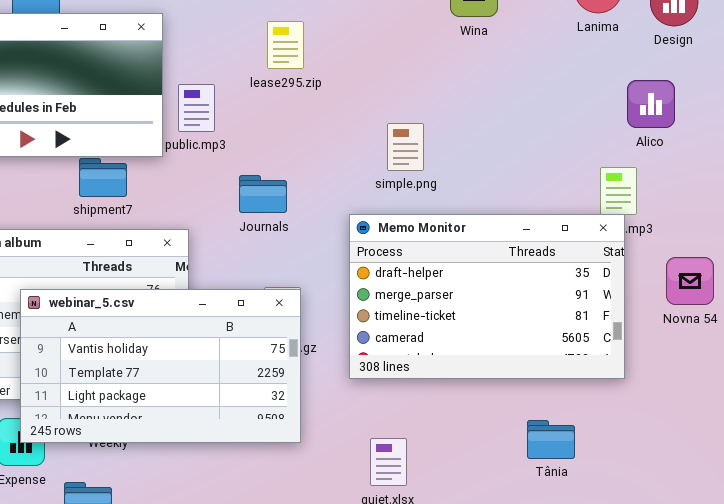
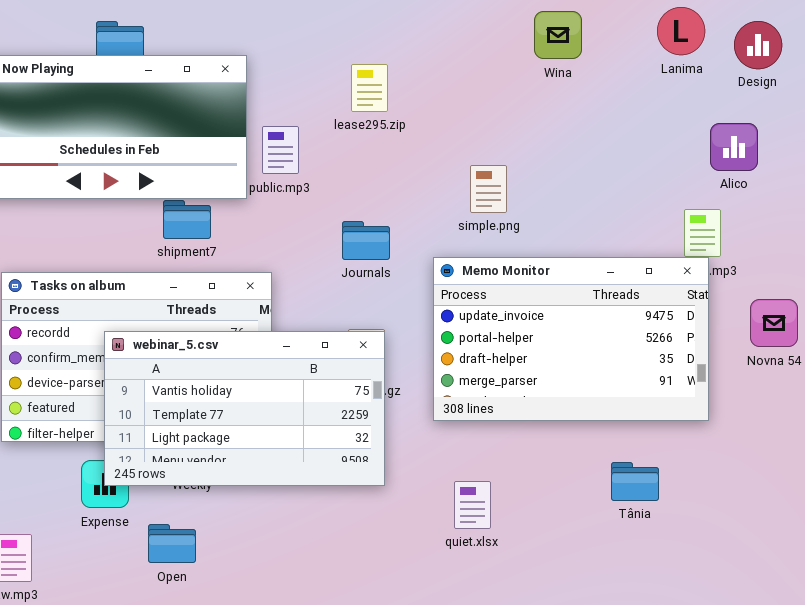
Journals: [239,175,287,213] -> [342,221,390,260], moved
Memo Monitor: [349,214,625,379] -> [433,257,709,421], scrolled up 2 rows

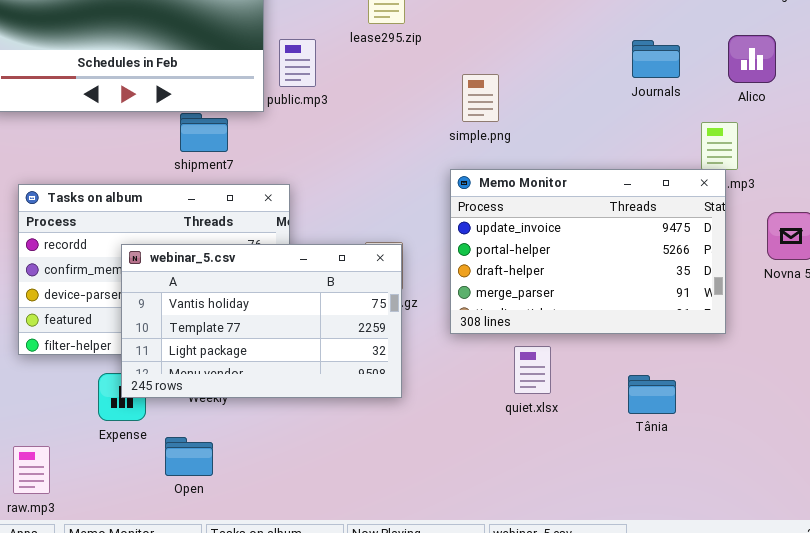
simple.png: [470,165,507,213] -> [462,74,499,122], moved
Journals: [342,221,390,260] -> [632,40,680,78], moved
quiet.xlsx: [454,481,491,529] -> [514,346,551,394], moved

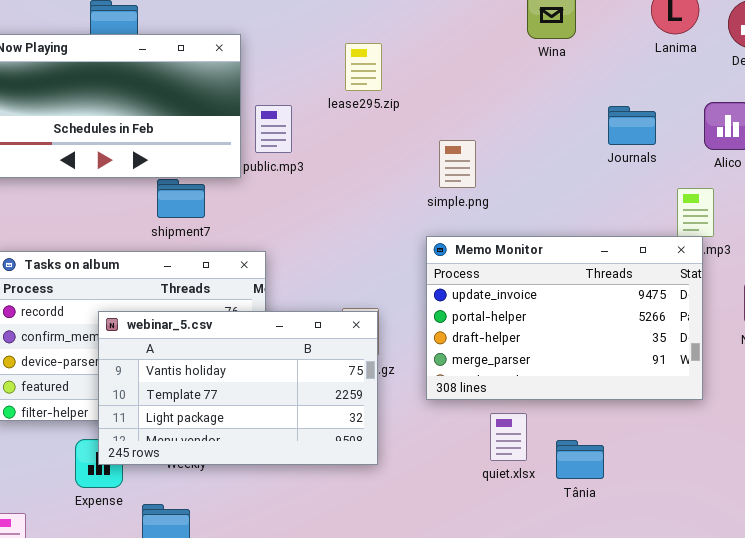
Tânia: [628,375,676,414] -> [556,440,604,479], moved

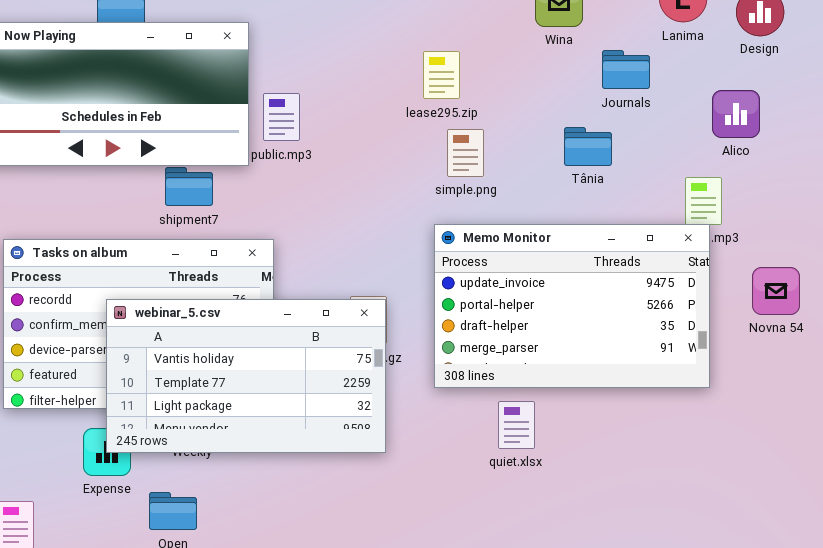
lease295.zip: [345,43,382,91] -> [423,51,460,99], moved
Journals: [608,106,656,145] -> [602,50,650,89], moved
Tânia: [556,440,604,479] -> [564,127,612,166], moved

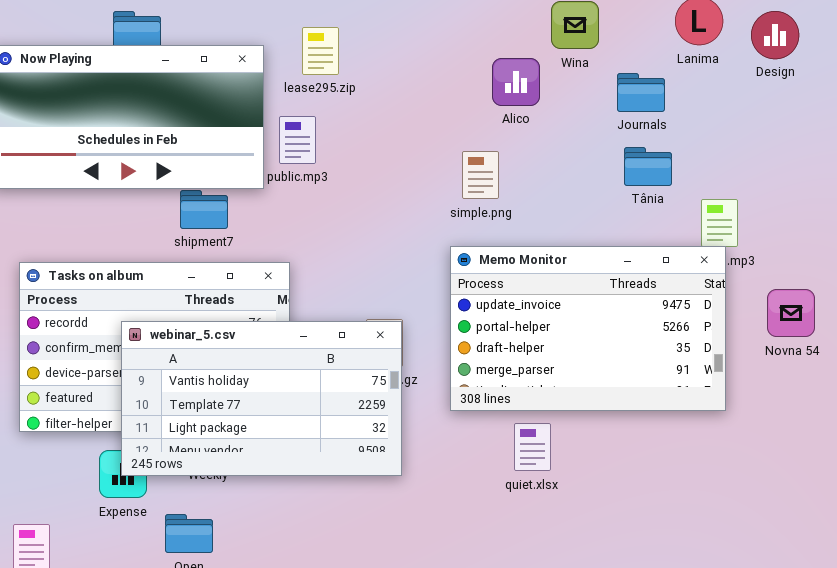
lease295.zip: [423,51,460,99] -> [302,27,339,75], moved
Alico: [712,90,760,138] -> [492,58,540,106], moved
Tânia: [564,127,612,166] -> [624,147,672,186], moved

